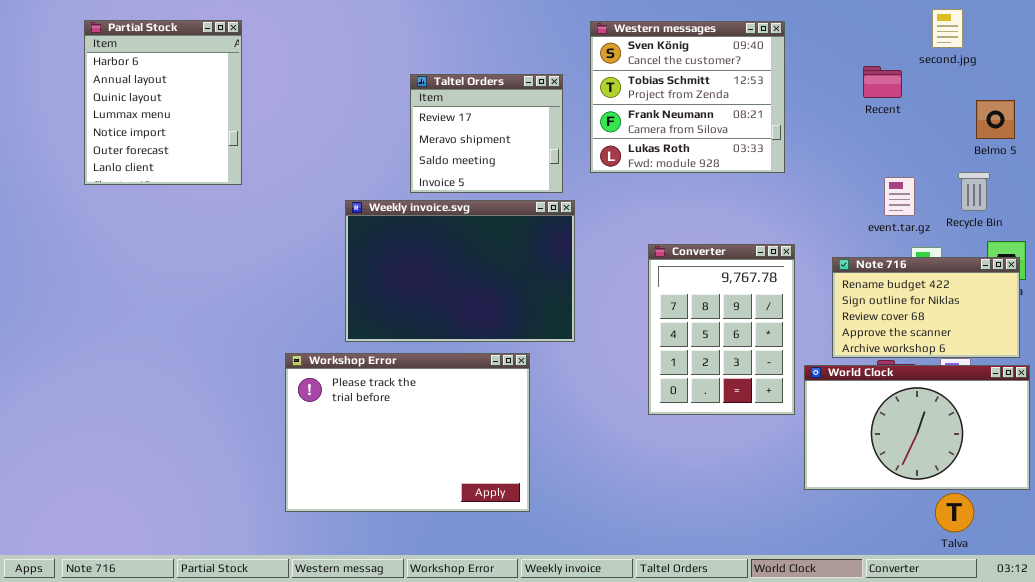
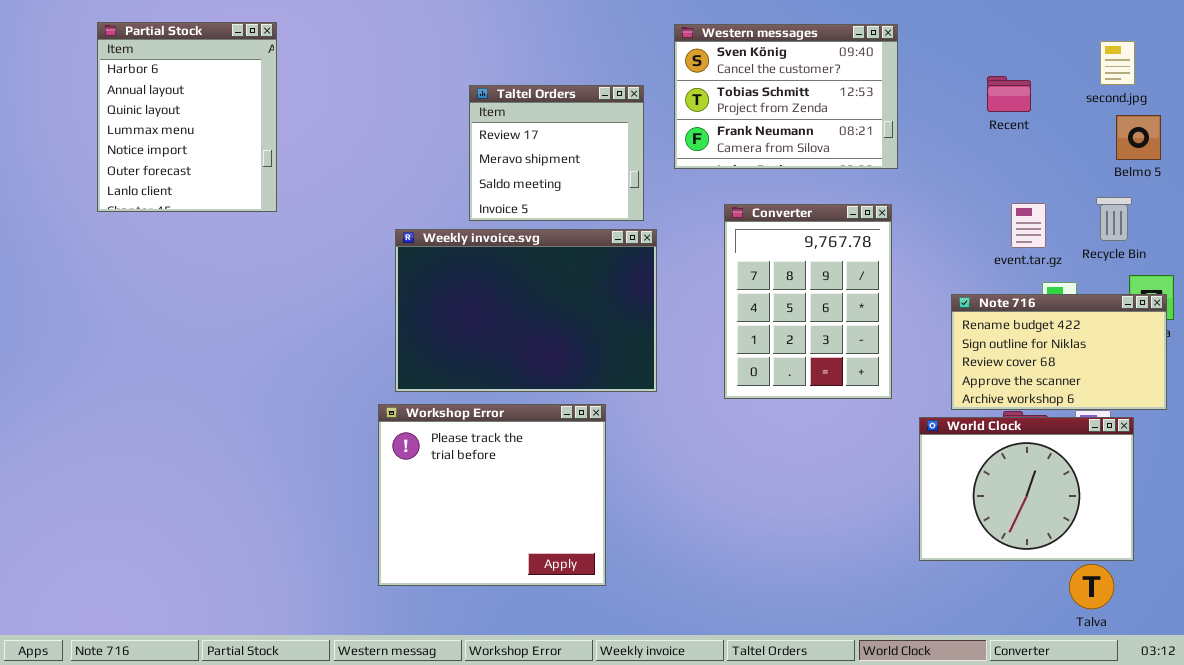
second.jpg: [932,9,963,48] -> [1100,41,1135,85], moved
Western messages: [590,21,785,173] -> [674,24,898,169], resized
Converter: [648,244,795,415] -> [724,204,892,399], moved
Workshop Error: [285,353,530,512] -> [378,404,606,586], resized
World Clock: [804,365,1030,490] -> [919,417,1134,561], resized

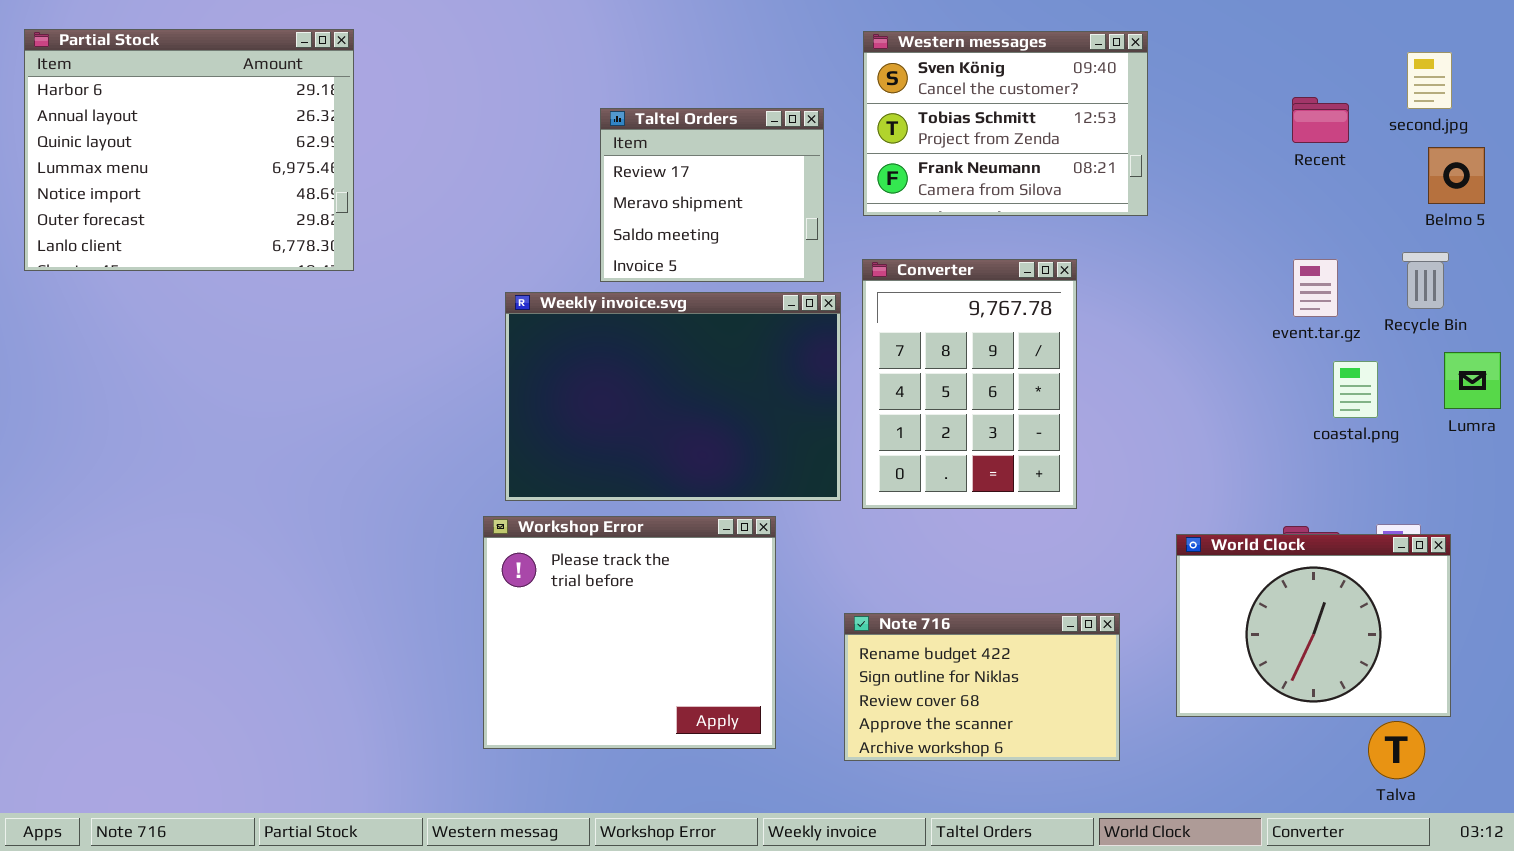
Partial Stock: [97,22,277,212] -> [24,29,354,271], resized
Recent: [987,76,1031,112] -> [1292,97,1349,143], moved
Converter: [724,204,892,399] -> [862,259,1077,509], moved
Note 716: [951,294,1167,410] -> [844,613,1120,761], moved

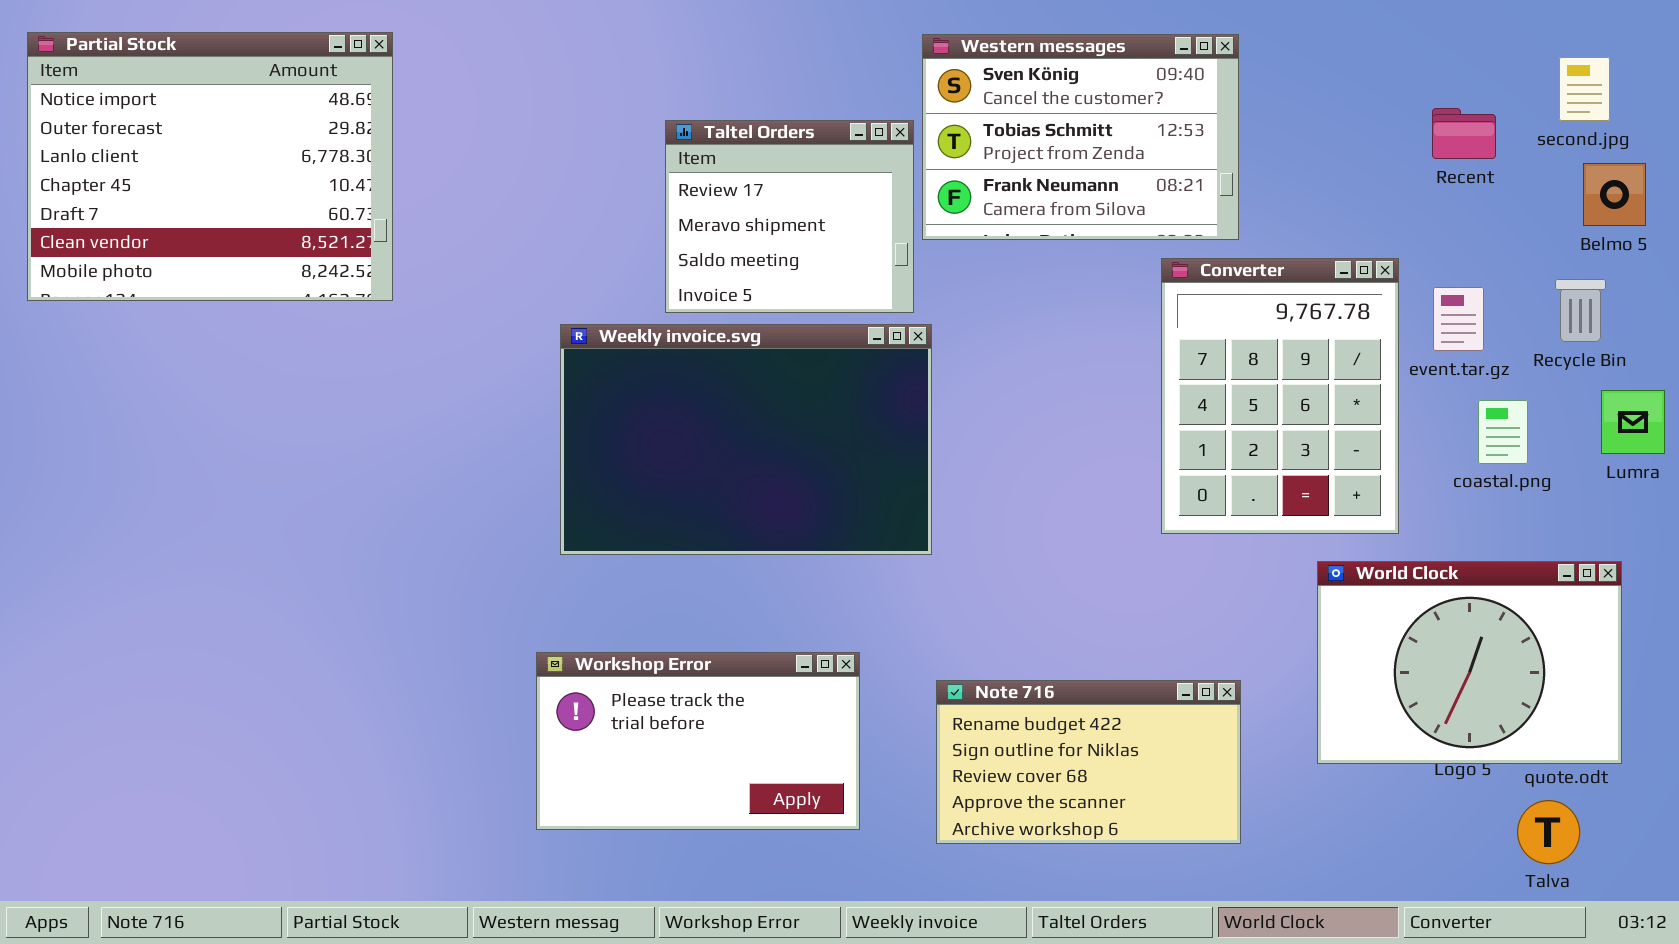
Partial Stock: [24,29,354,271] -> [27,32,393,301], scrolled down 4 rows
Western messages: [863,31,1148,216] -> [922,34,1239,240], moved
Converter: [862,259,1077,509] -> [1161,258,1399,534], moved
Workshop Error: [483,516,776,749] -> [536,652,860,830], resized
World Clock: [1176,534,1451,717] -> [1317,561,1622,764], moved

